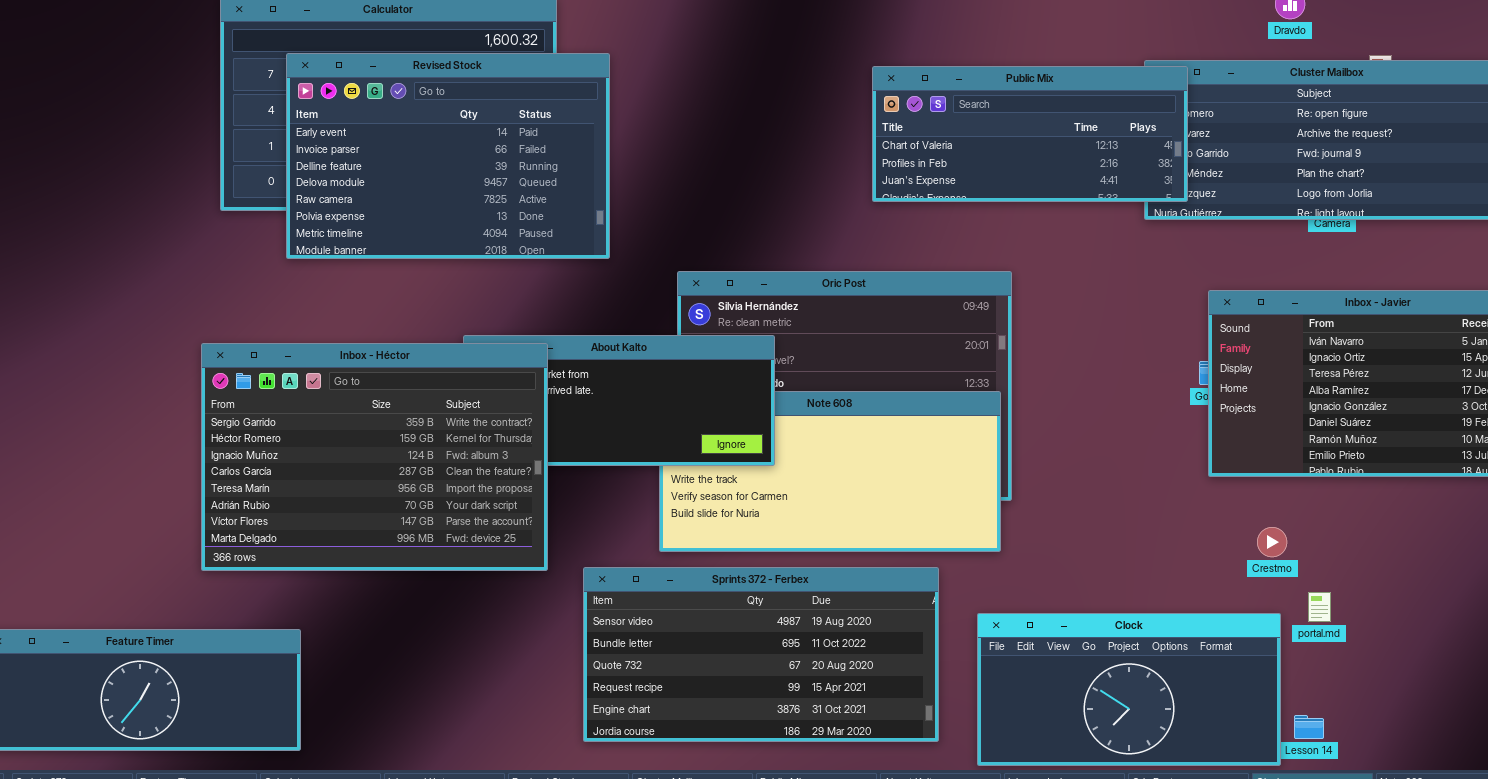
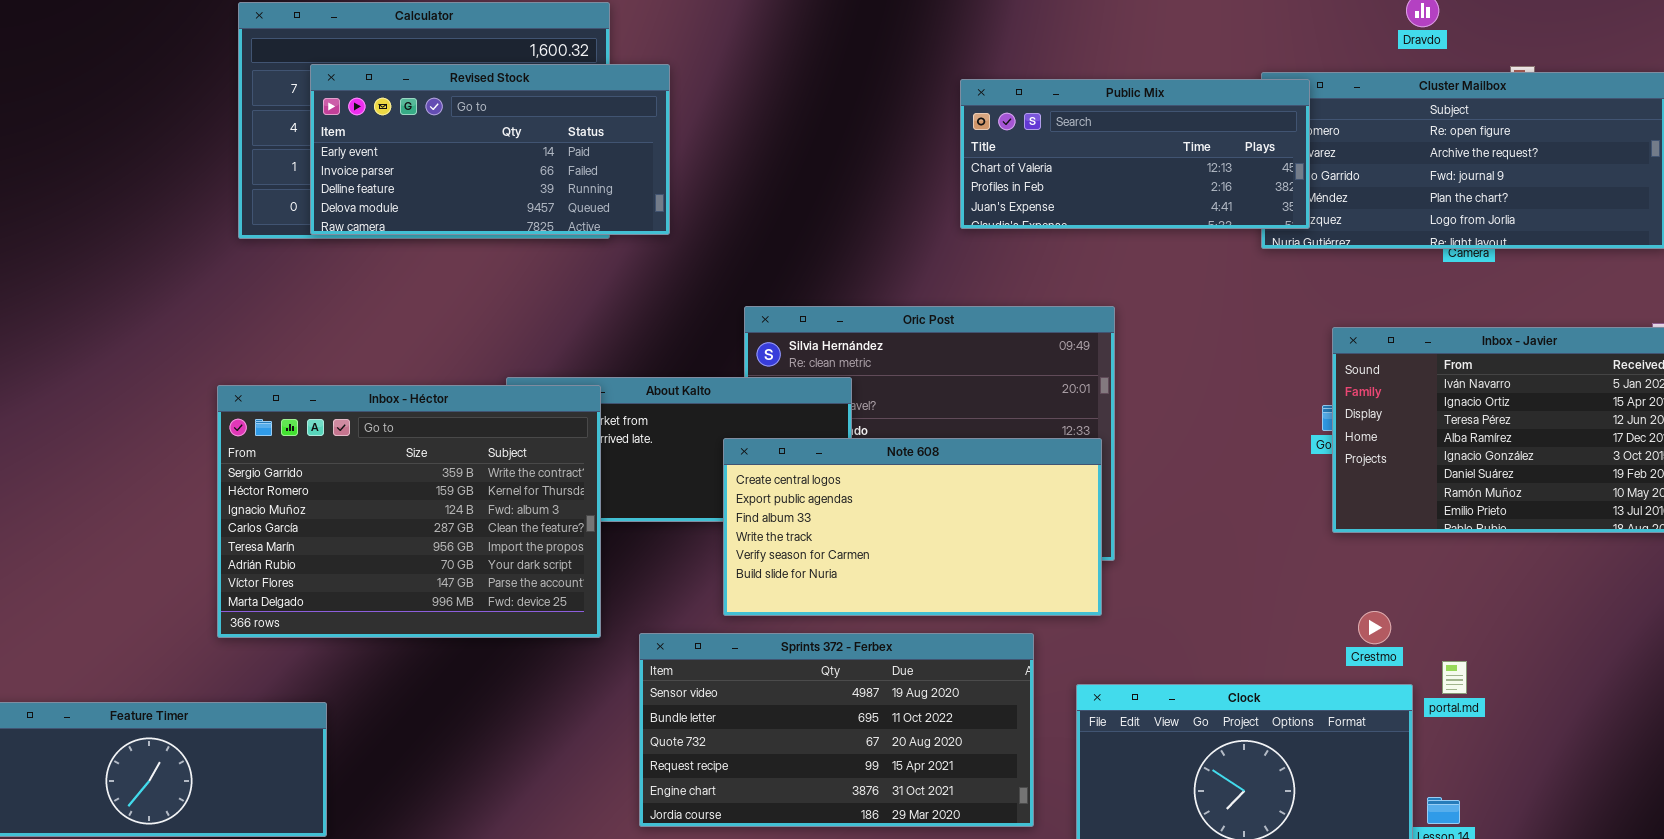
Revised Stock: [286,53,610,259] -> [310,64,670,235], resized
Note 608: [659,391,1001,552] -> [723,438,1102,616], raised
Crestmo: [1257,527,1287,557] -> [1358,611,1391,644], moved

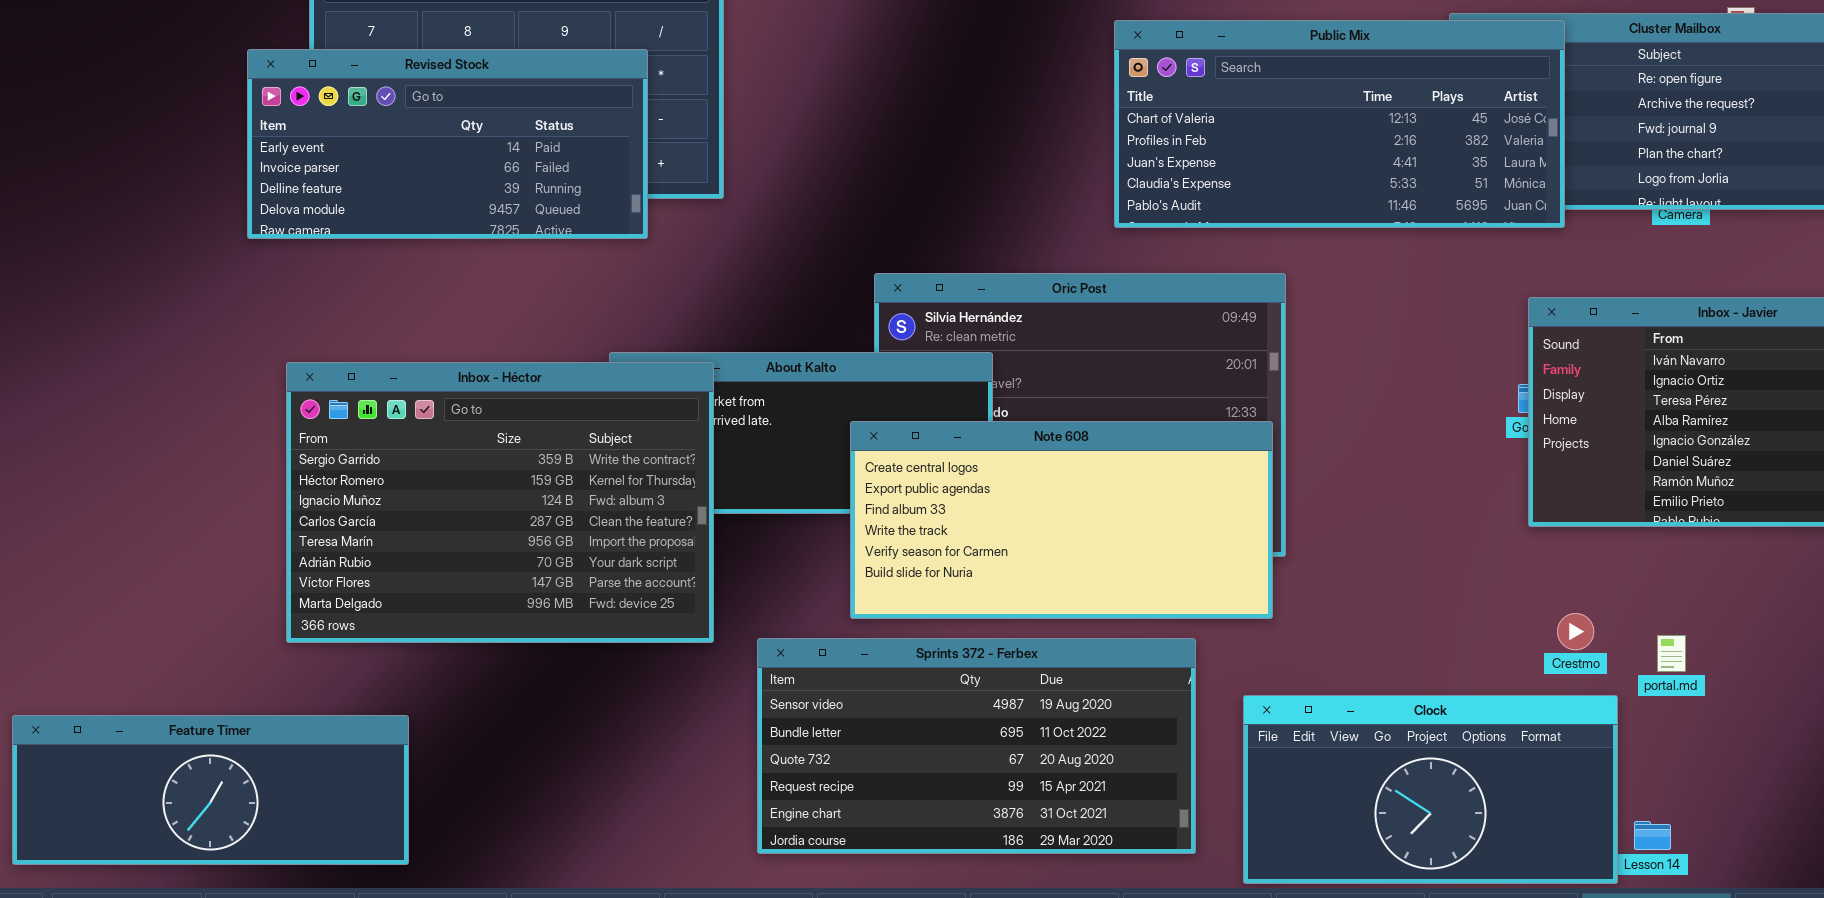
Revised Stock: [310,64,670,235] -> [247,49,648,239], moved
Public Mix: [960,79,1310,229] -> [1114,20,1565,228], resized
portal.md: [1442,661,1467,694] -> [1657,635,1686,672], moved

